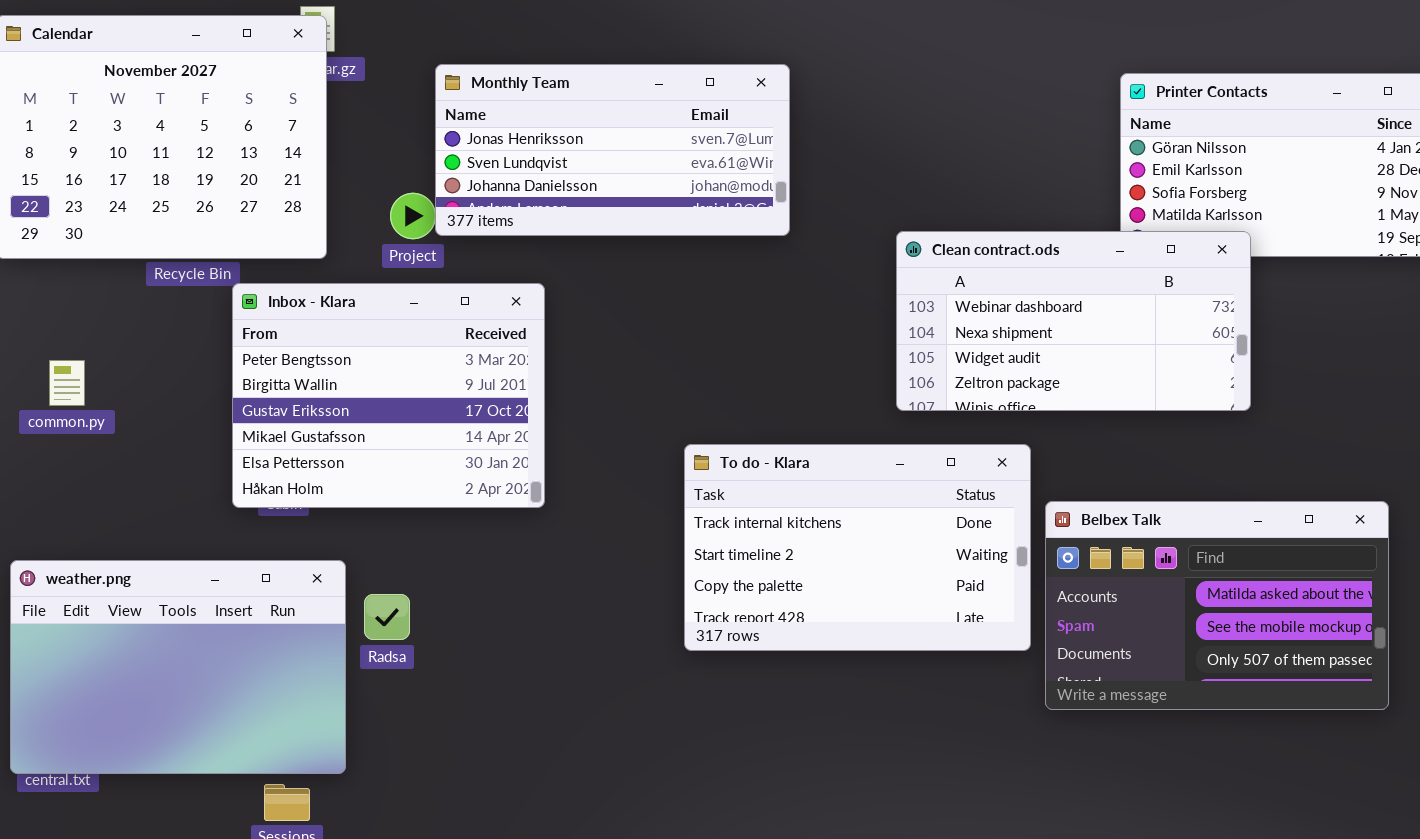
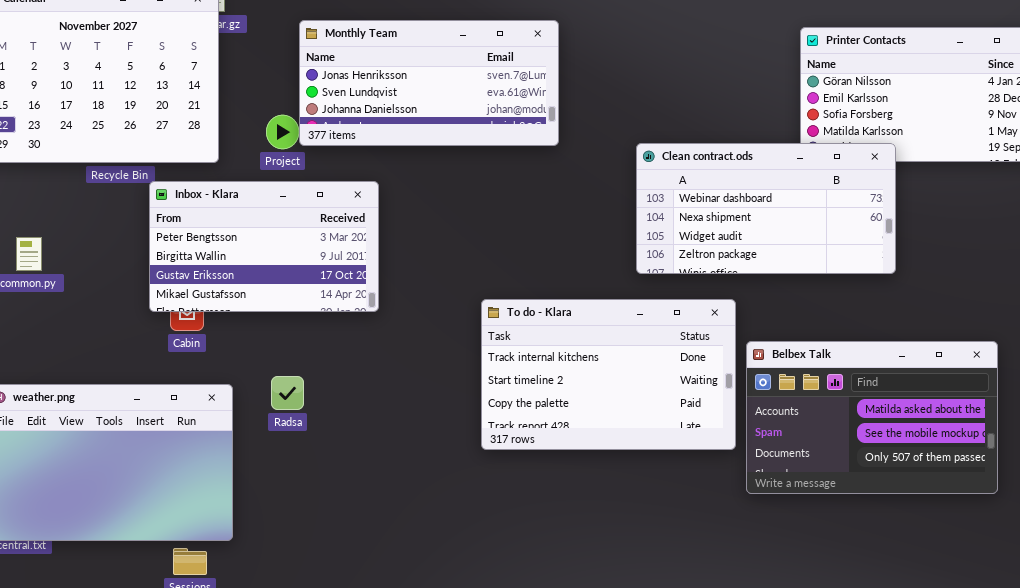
Inbox - Klara: [232,283,545,508] -> [149,181,379,312], resized
Radsa: [364,594,410,640] -> [271,376,304,410], moved

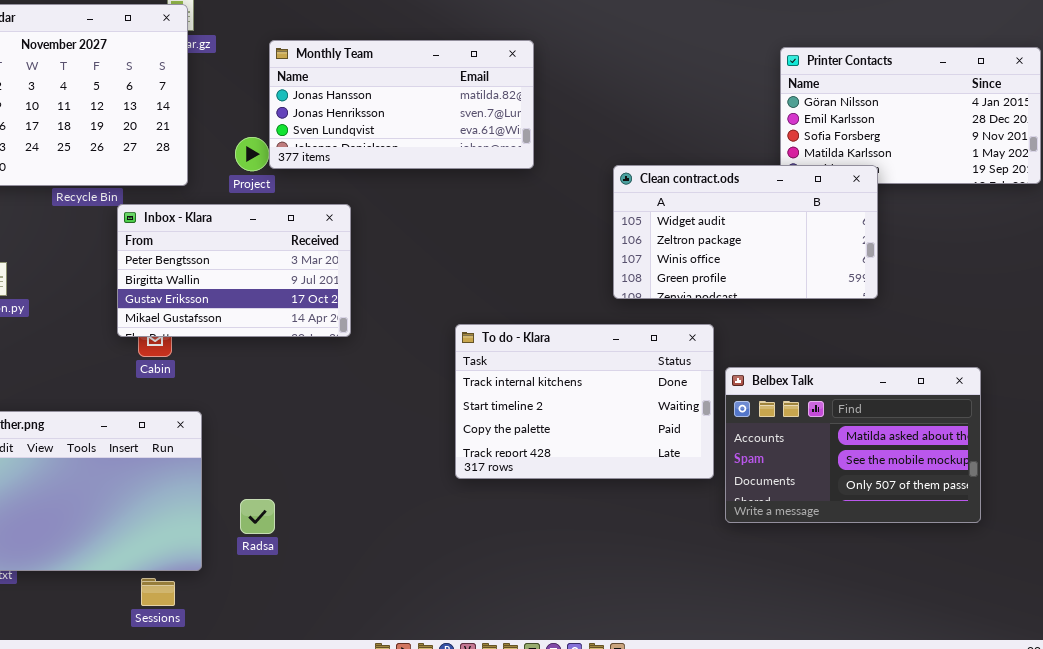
Monthly Team: [299,20,559,146] -> [269,40,534,169], scrolled up 1 row
Clean contract.ods: [636,143,896,274] -> [613,165,878,299], scrolled down 2 rows
Radsa: [271,376,304,410] -> [240,499,275,534], moved

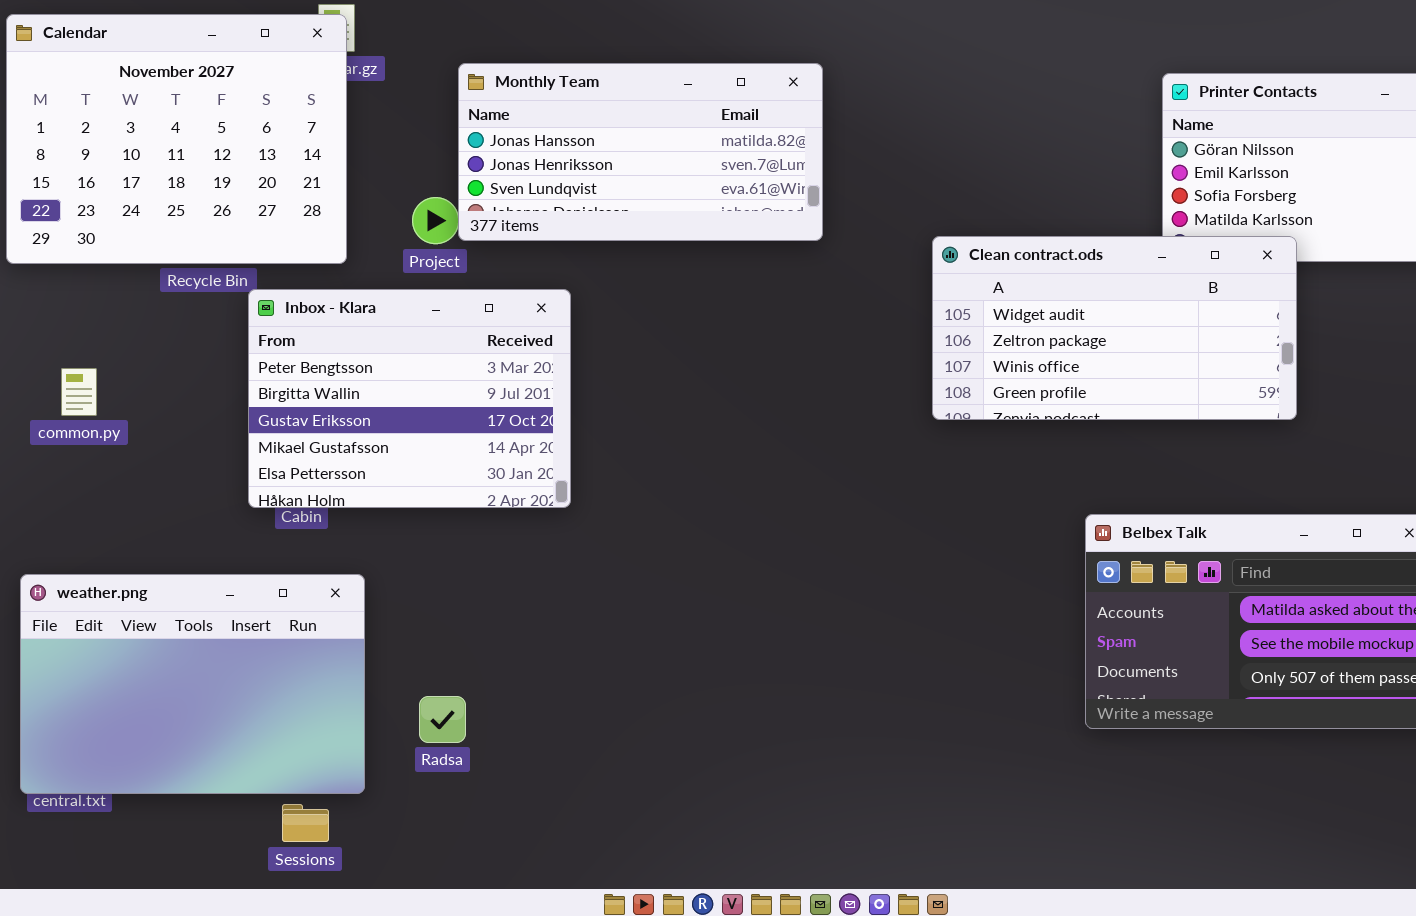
Inbox - Klara: [117,204,351,337] -> [248,289,571,508], resized
To do - Klara: [455,324,714,479] -> none, closed

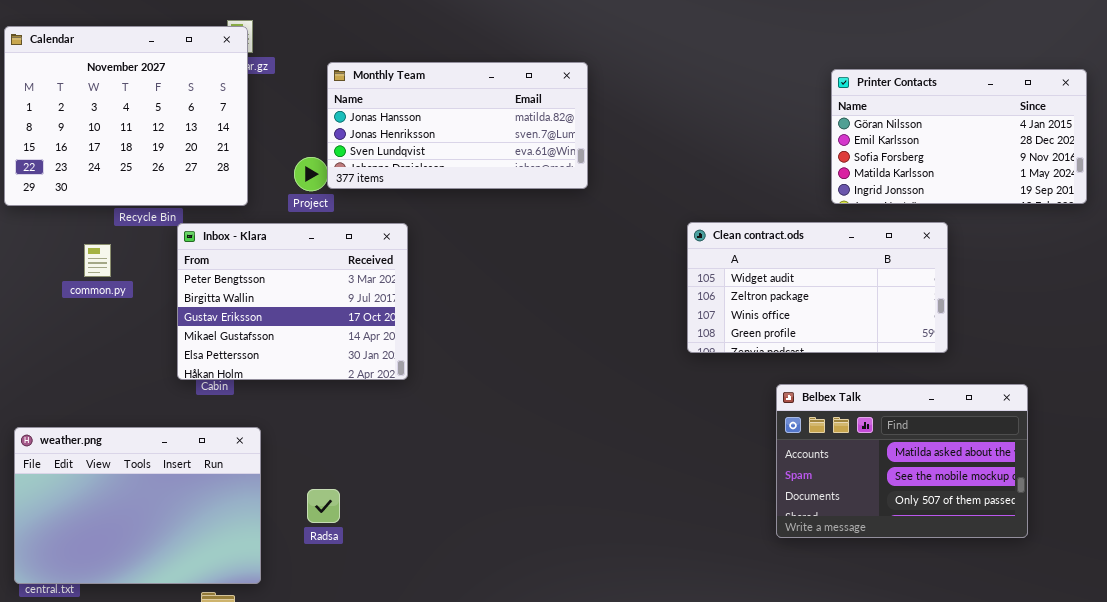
Clean contract.ods: [932,236,1297,420] -> [687,222,948,353], moved
common.py: [61,368,97,416] -> [84,244,111,277], moved
Radsa: [419,696,466,743] -> [307,489,340,523], moved

